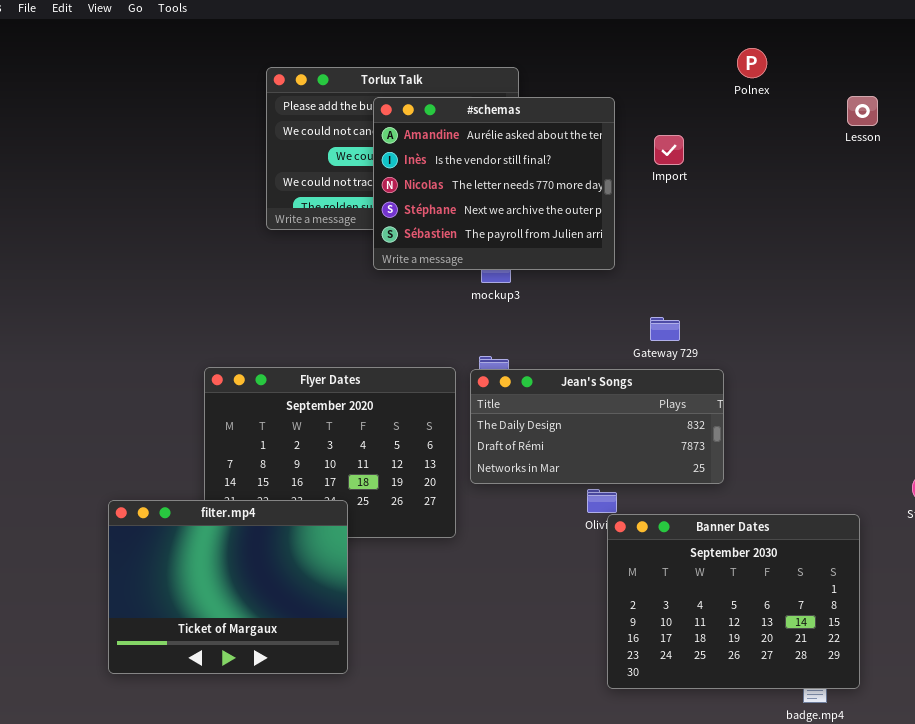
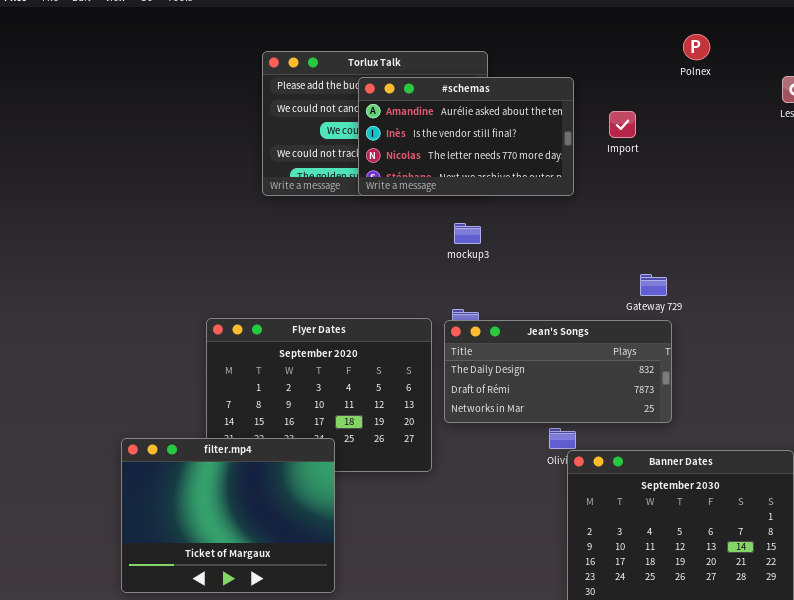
#schemas: [373,97,615,270] -> [358,77,574,196], resized
Gateway 729: [650,317,680,341] -> [640,274,667,296], moved

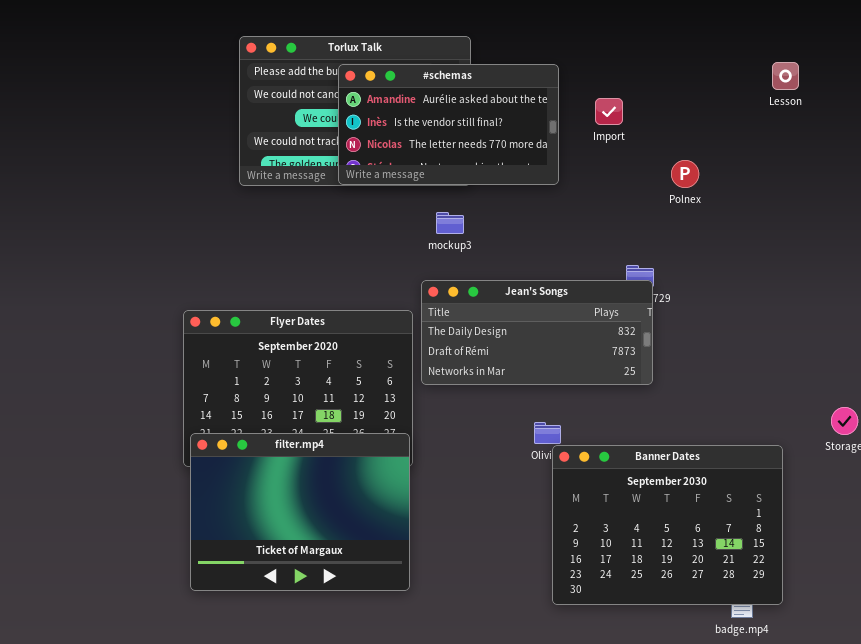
Polnex: [683,34,710,60] -> [671,160,699,188], moved
Jean's Songs: [444,320,672,423] -> [421,280,653,385], moved
filter.mp4: [121,438,335,593] -> [190,433,410,591], moved

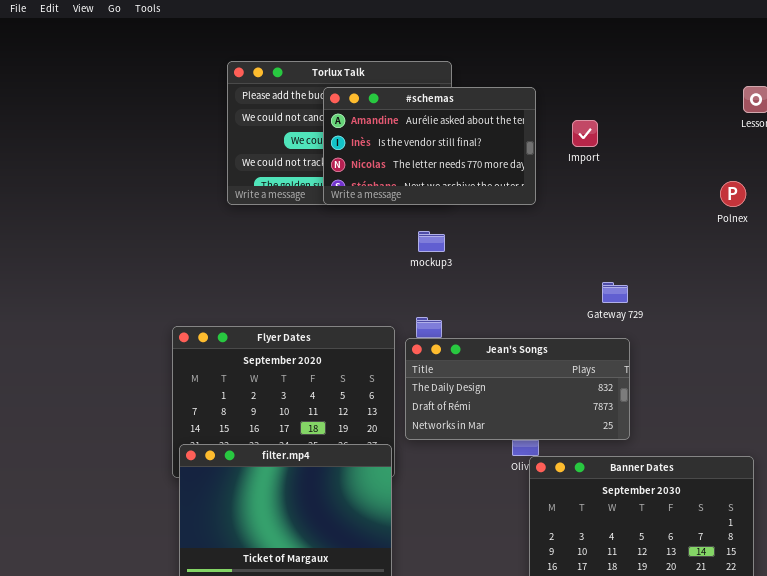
Polnex: [671,160,699,188] -> [720,181,746,207], moved
Jean's Songs: [421,280,653,385] -> [405,338,630,440], moved

